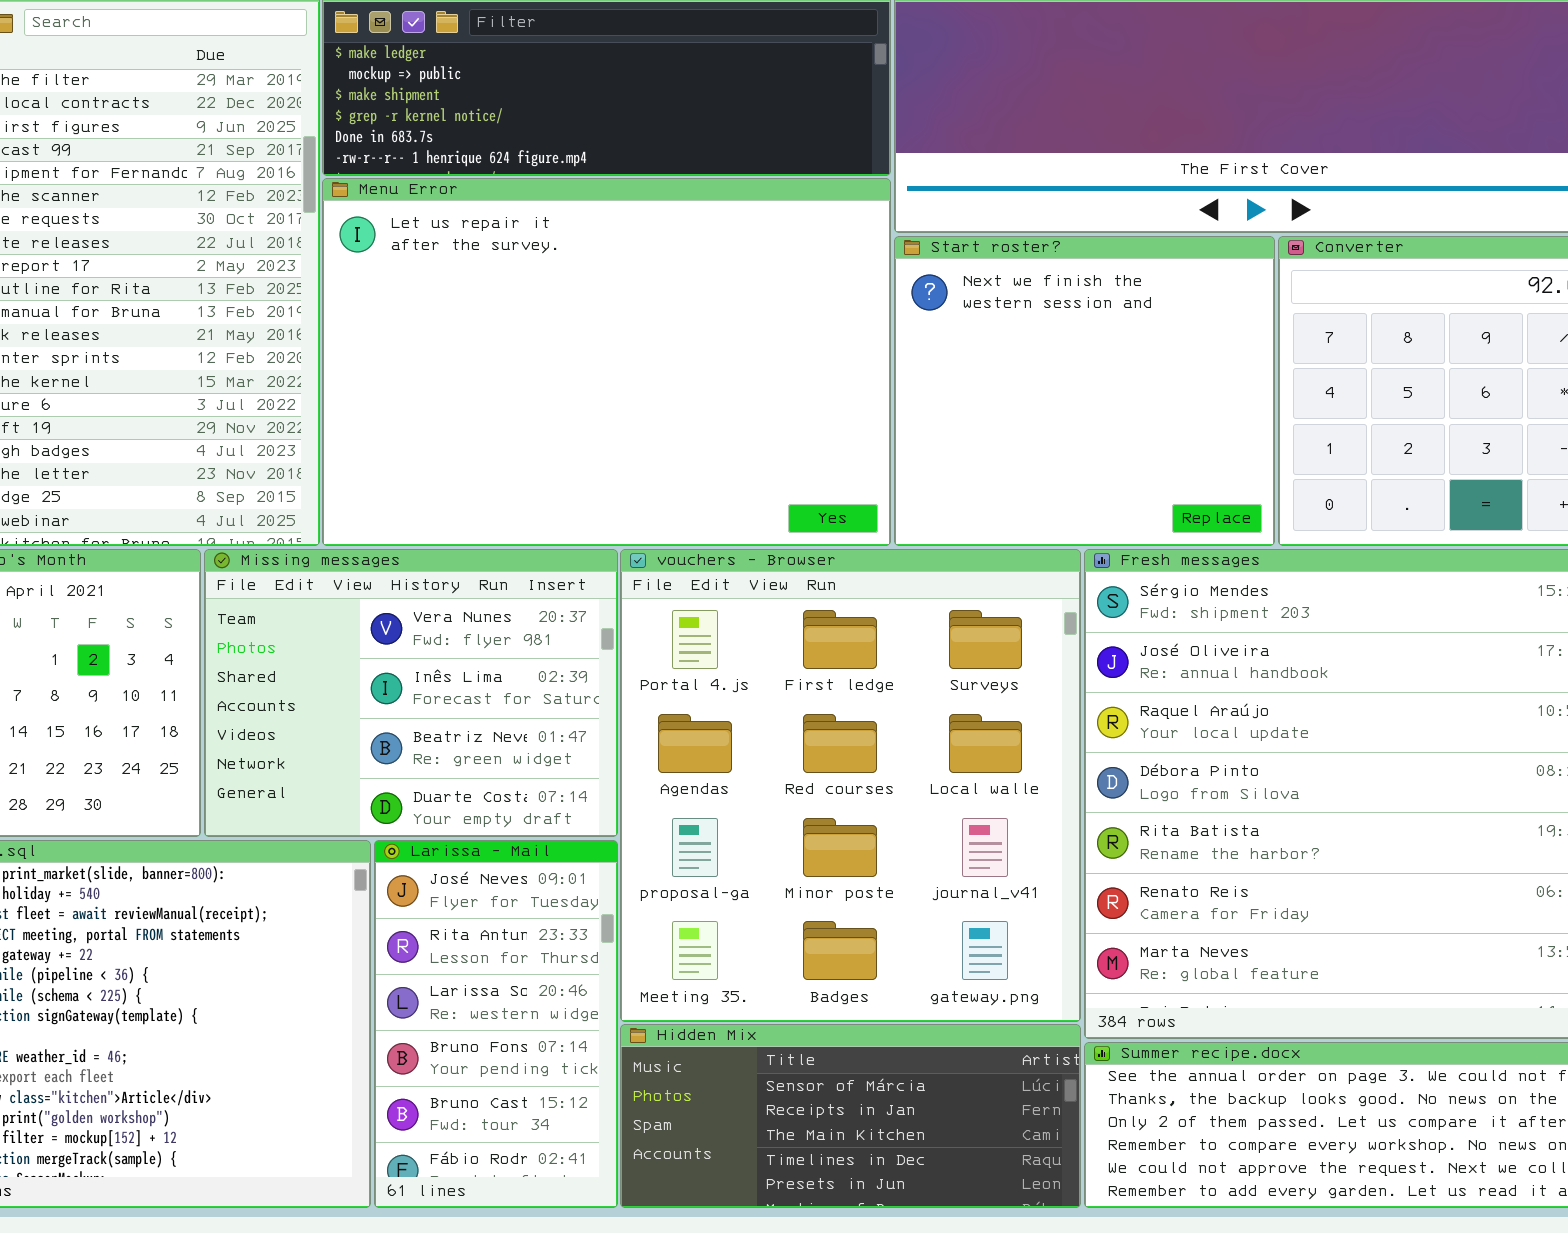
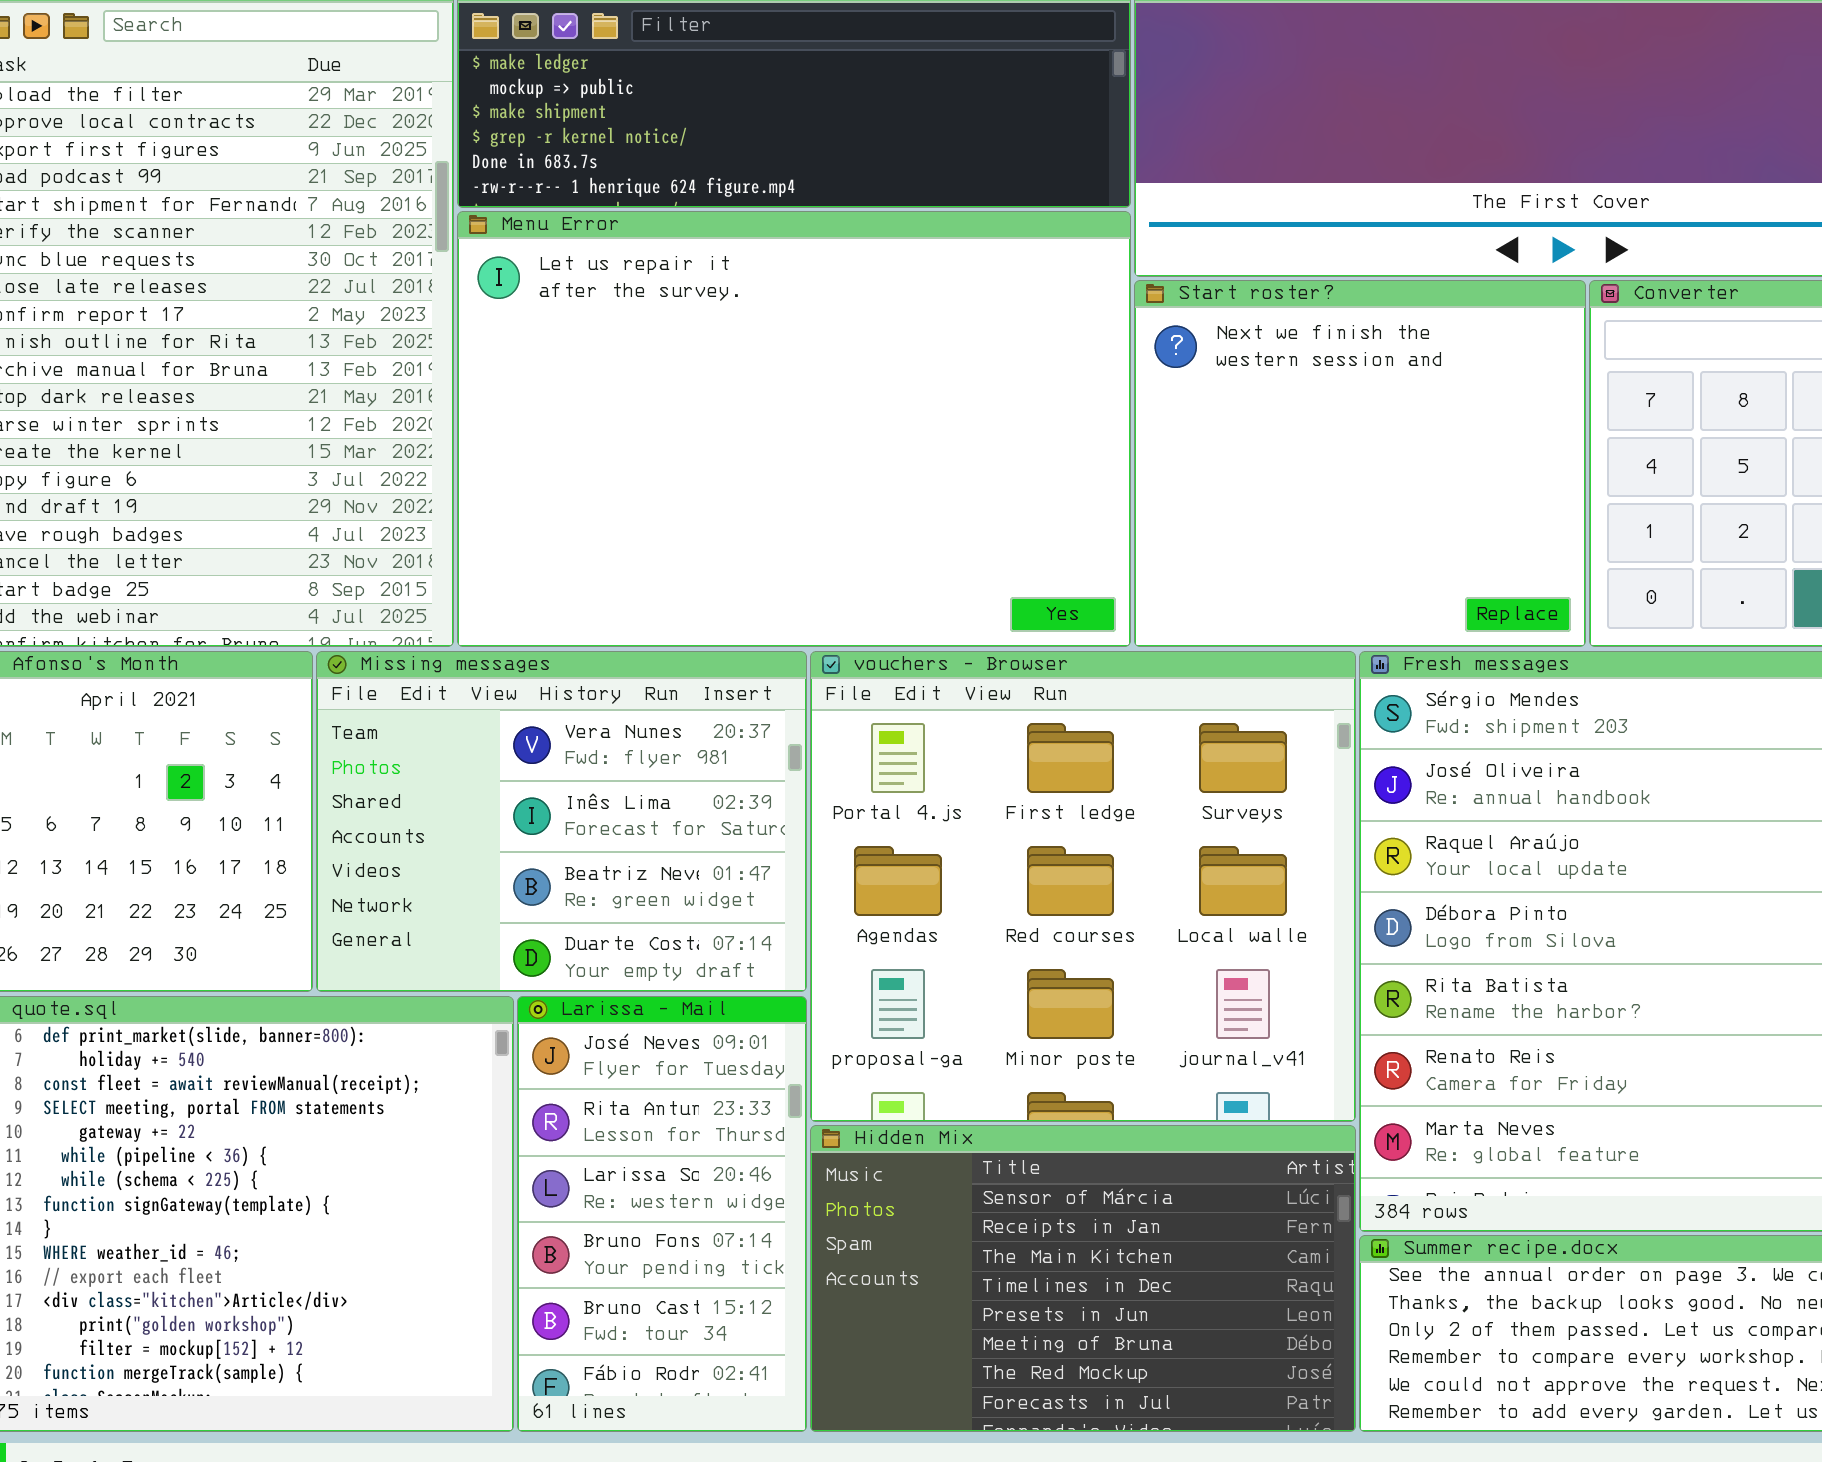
vouchers - Browser: [620,549,1081,1022] -> [810,651,1356,1122], resized
Hidden Mix: [620,1024,1081,1208] -> [810,1125,1356,1432], resized

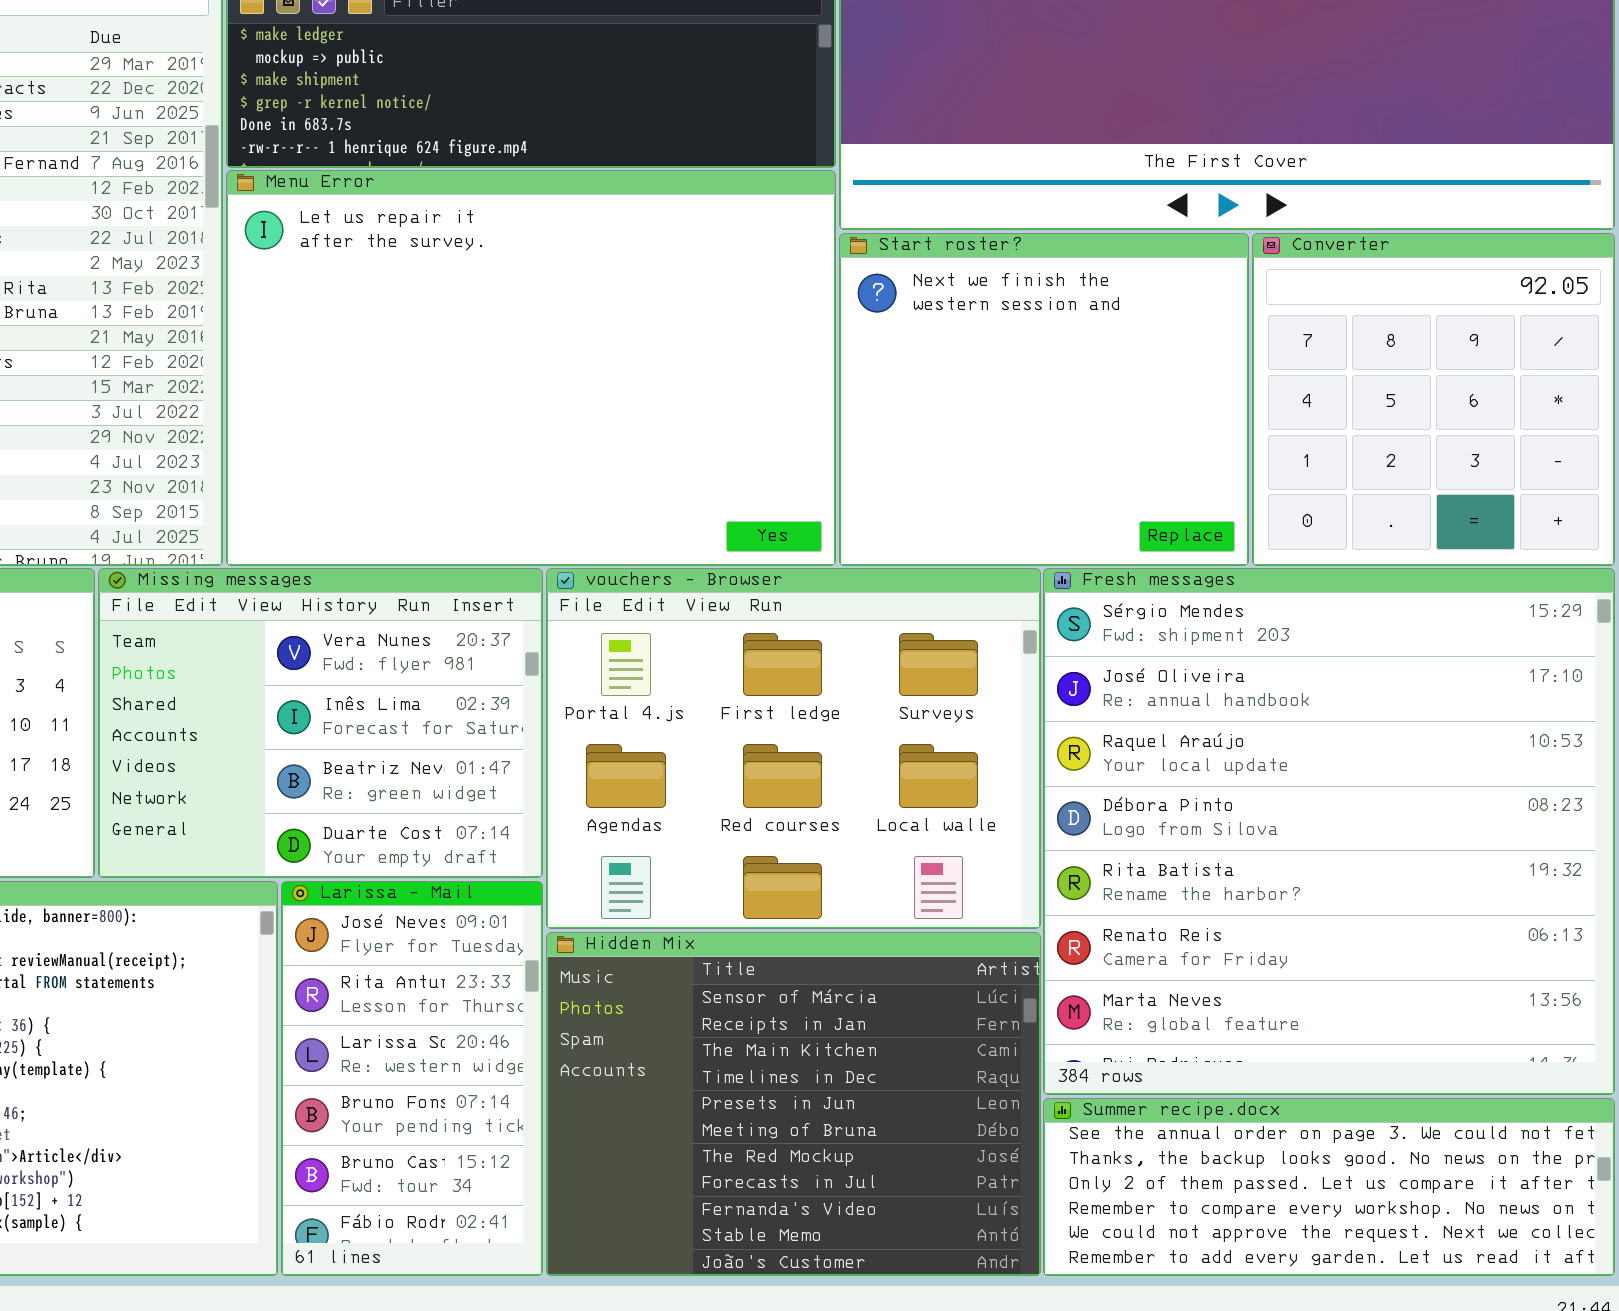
vouchers - Browser: [810,651,1356,1122] -> [546,568,1041,929], resized
Hidden Mix: [810,1125,1356,1432] -> [546,932,1041,1276], resized

